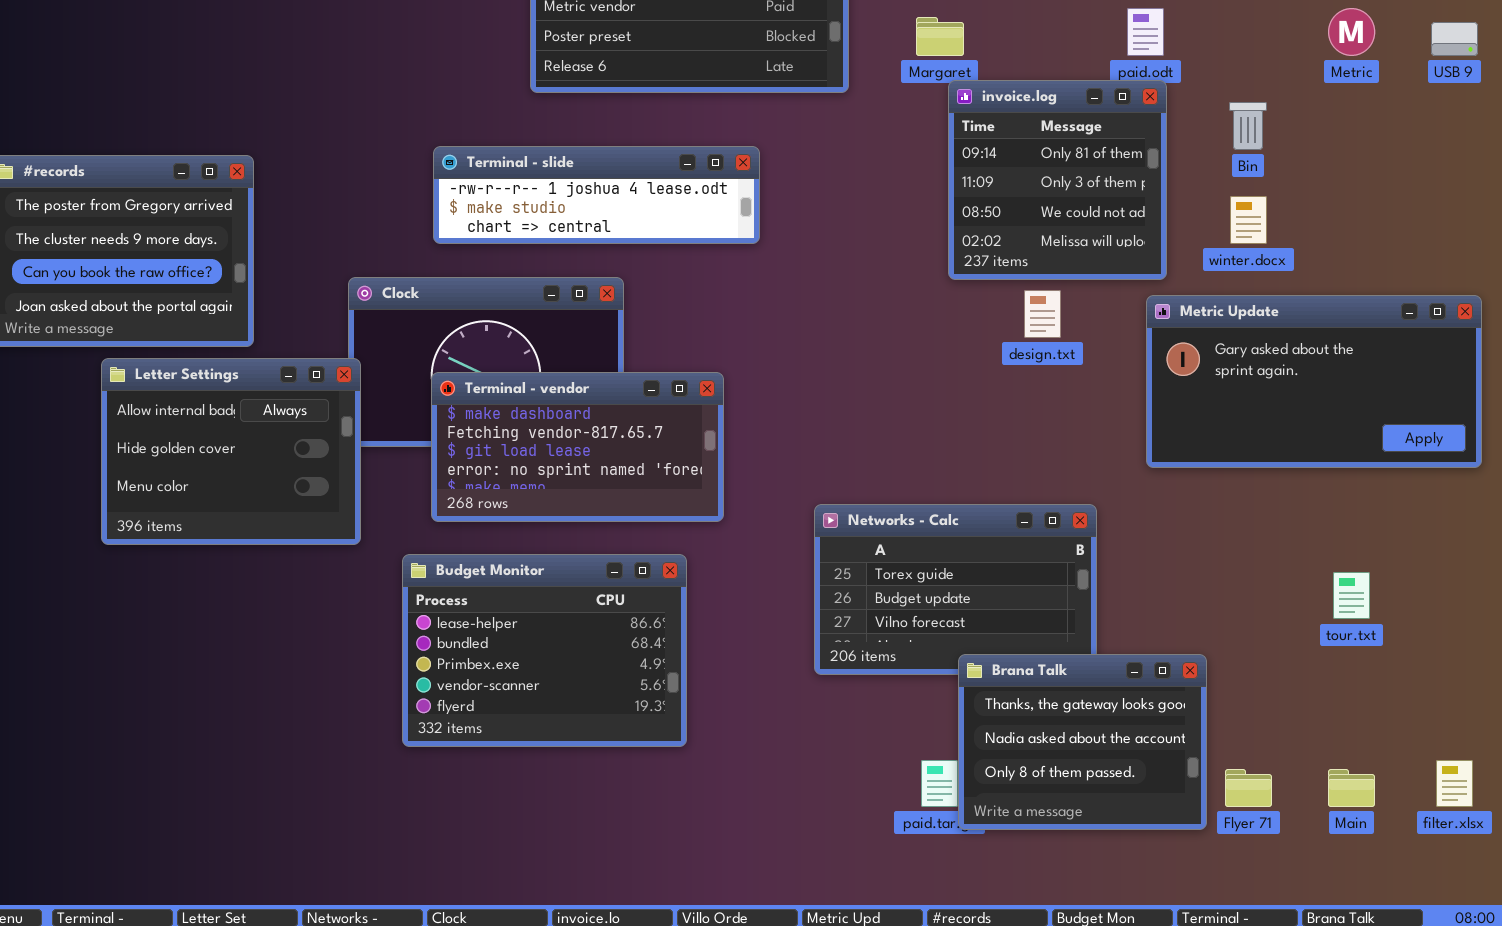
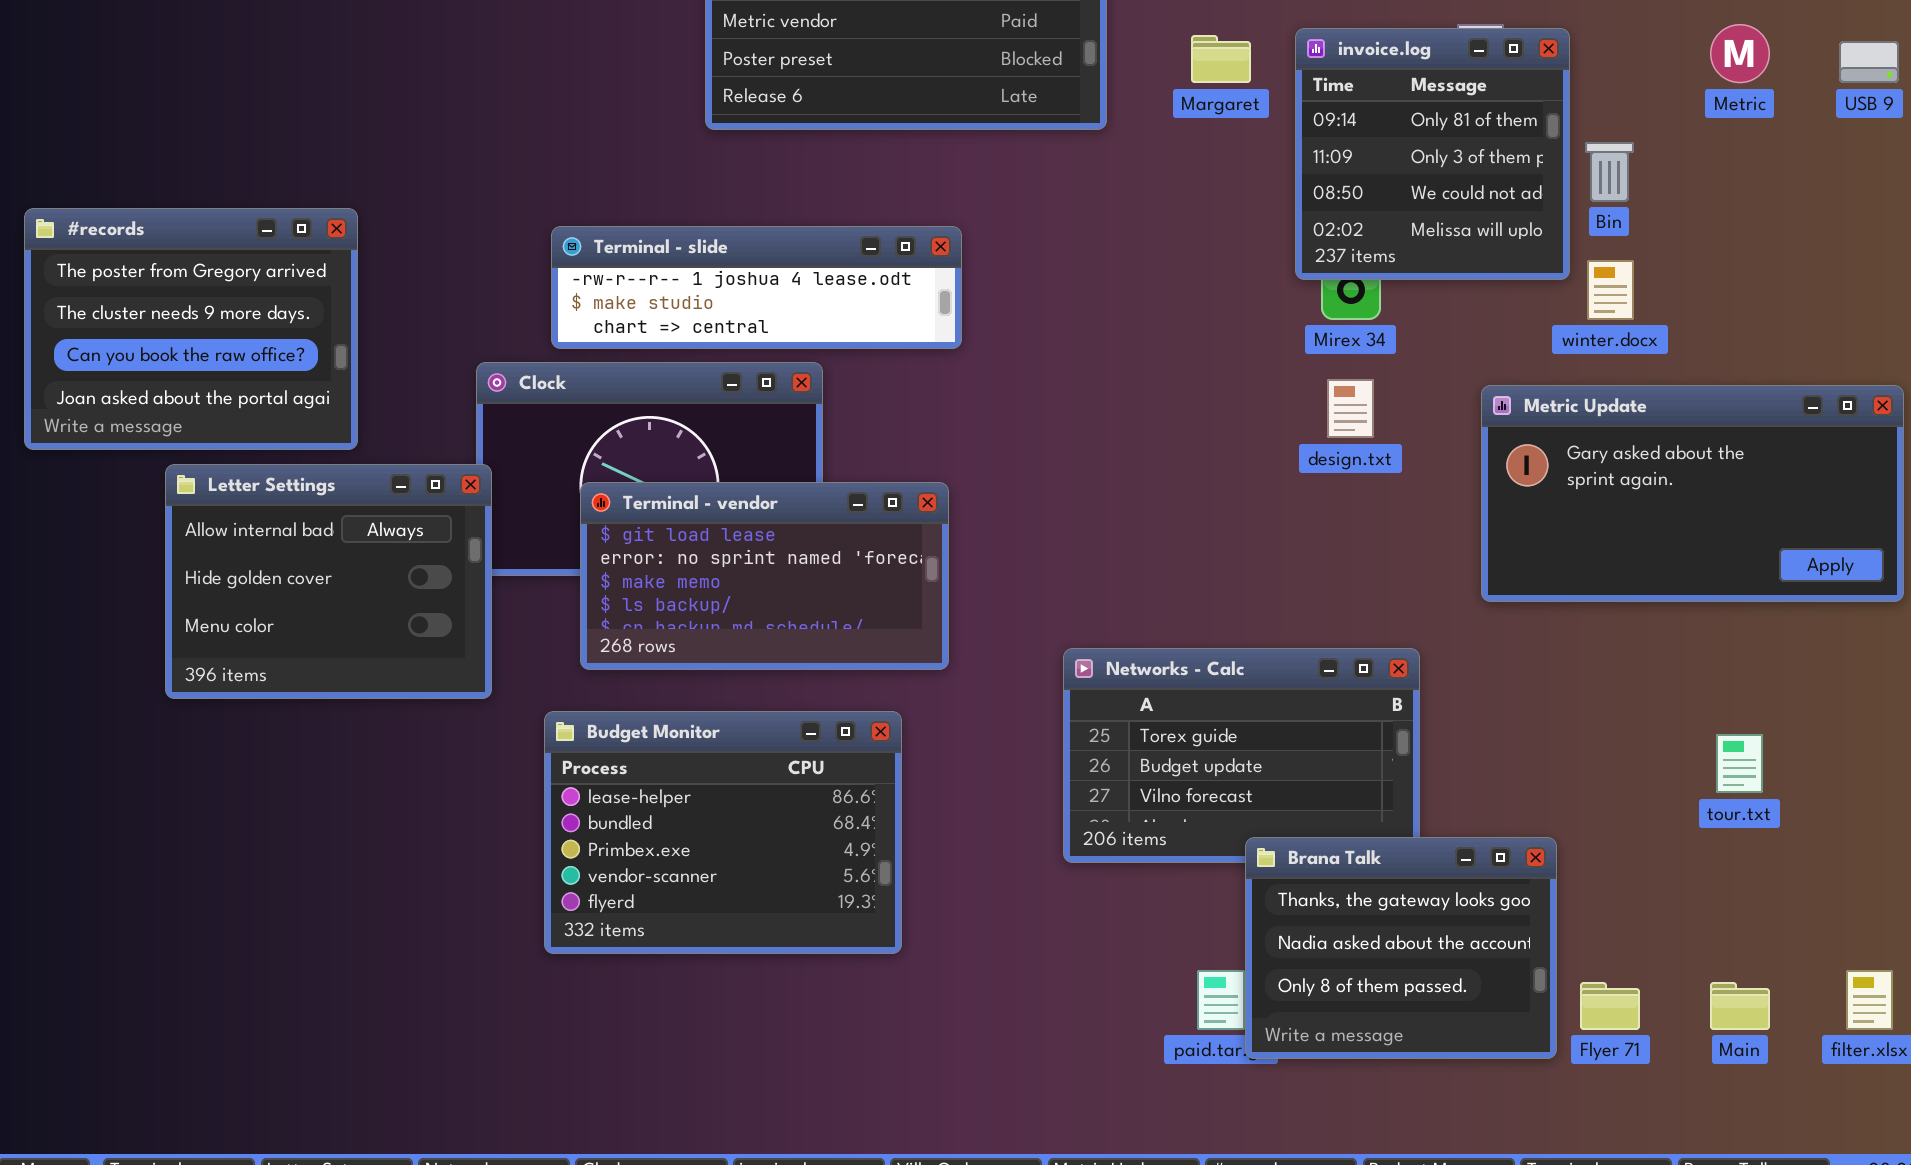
invoice.log: [948,80,1167,280] -> [1295,28,1570,280], moved
Terminal - slide: [433,146,760,244] -> [551,226,962,349], moved
Terminal - vendor: [431,372,724,522] -> [580,482,949,670], scrolled down 2 rows

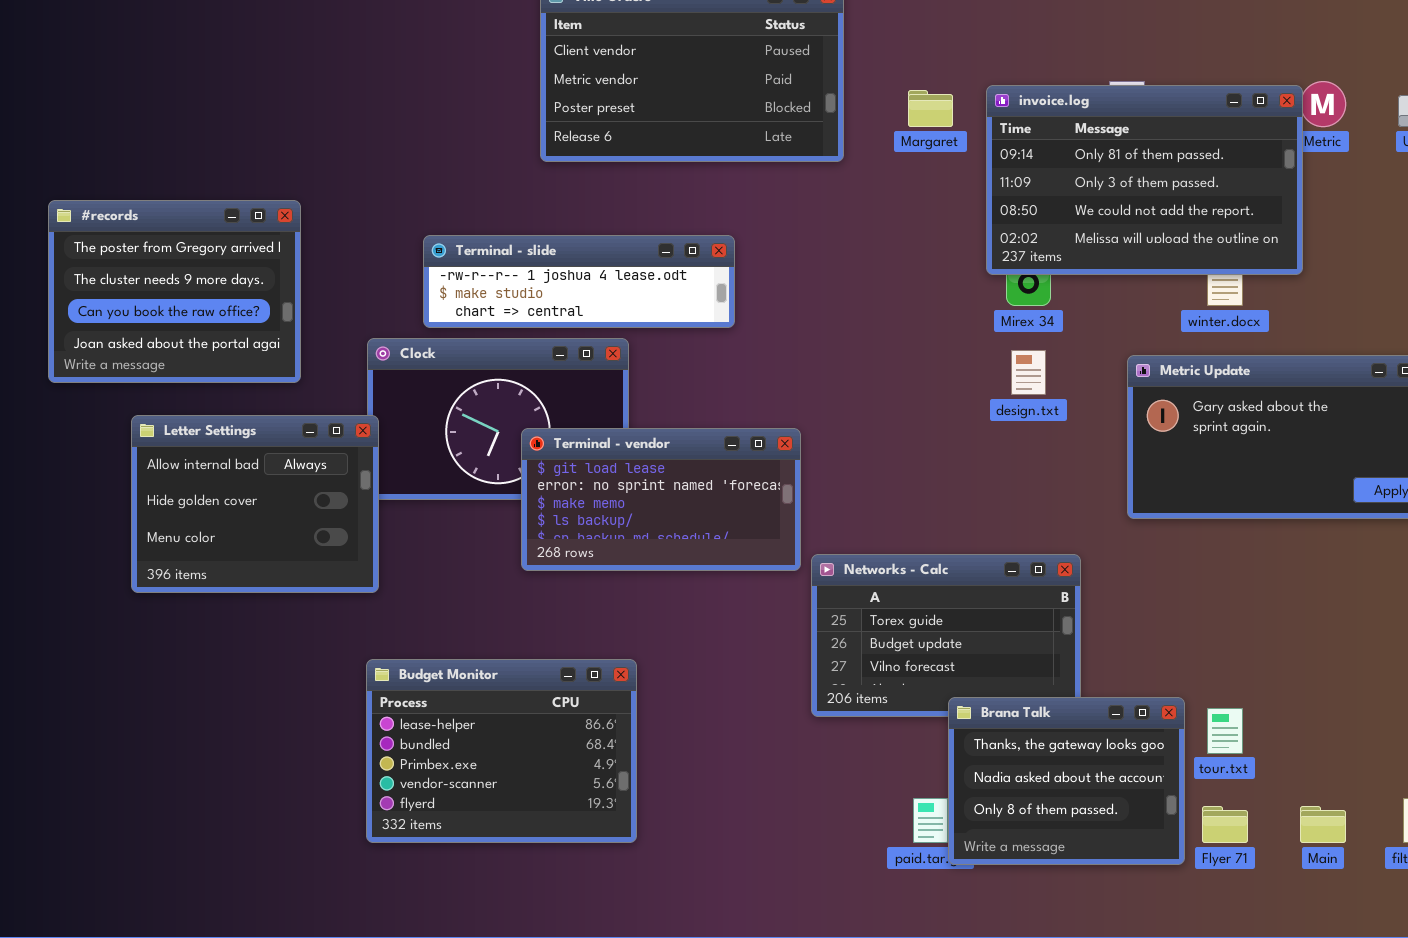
invoice.log: [1295,28,1570,280] -> [986,85,1303,275], resized
#records: [24,208,358,450] -> [48,200,301,383], moved
Terminal - vendor: [580,482,949,670] -> [521,428,801,571], moved
Budget Monitor: [544,711,902,954] -> [366,659,637,843], moved
tour.txt: [1716,734,1763,793] -> [1207,708,1243,754], moved

